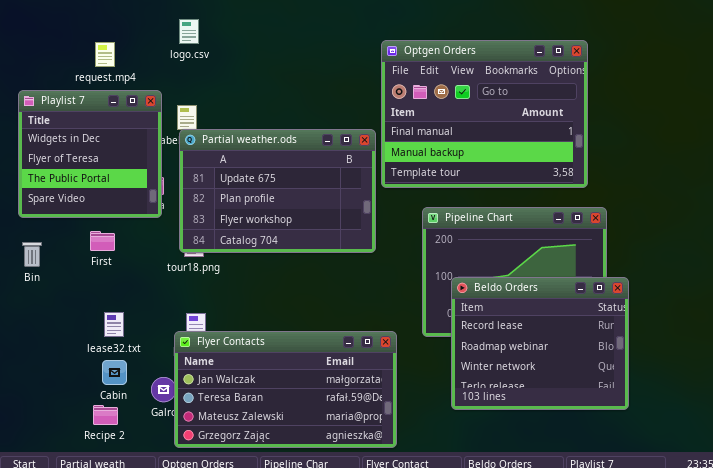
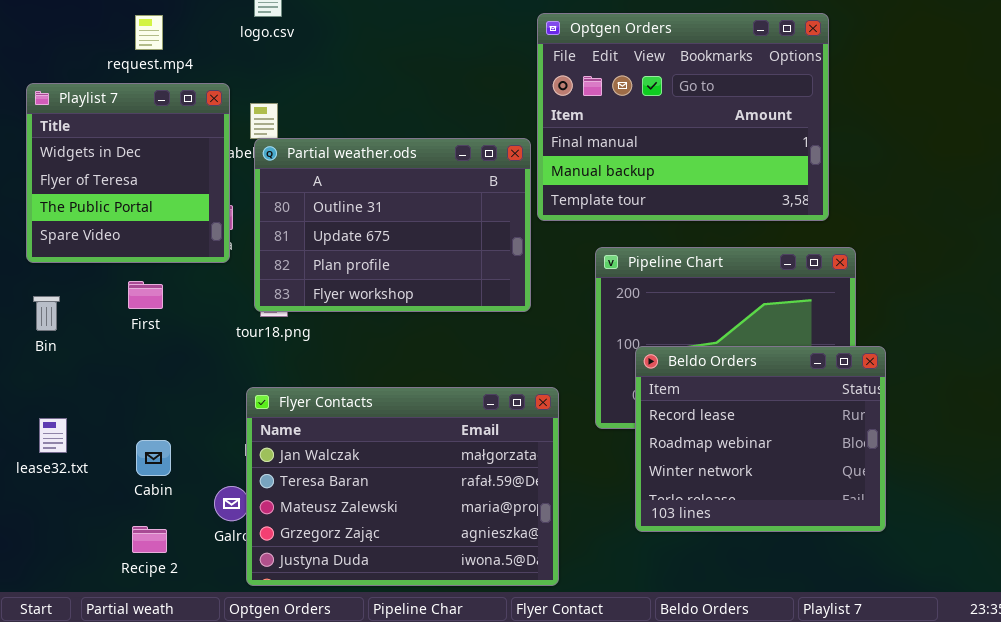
Partial weather.ods: [179,129,376,253] -> [254,138,531,312], scrolled up 1 row
lease32.txt: [104,312,124,337] -> [39,418,67,453], moved
Flyer Contacts: [174,331,397,448] -> [246,387,559,586], resized
Cabin: [102,360,127,385] -> [136,440,171,476], moved

